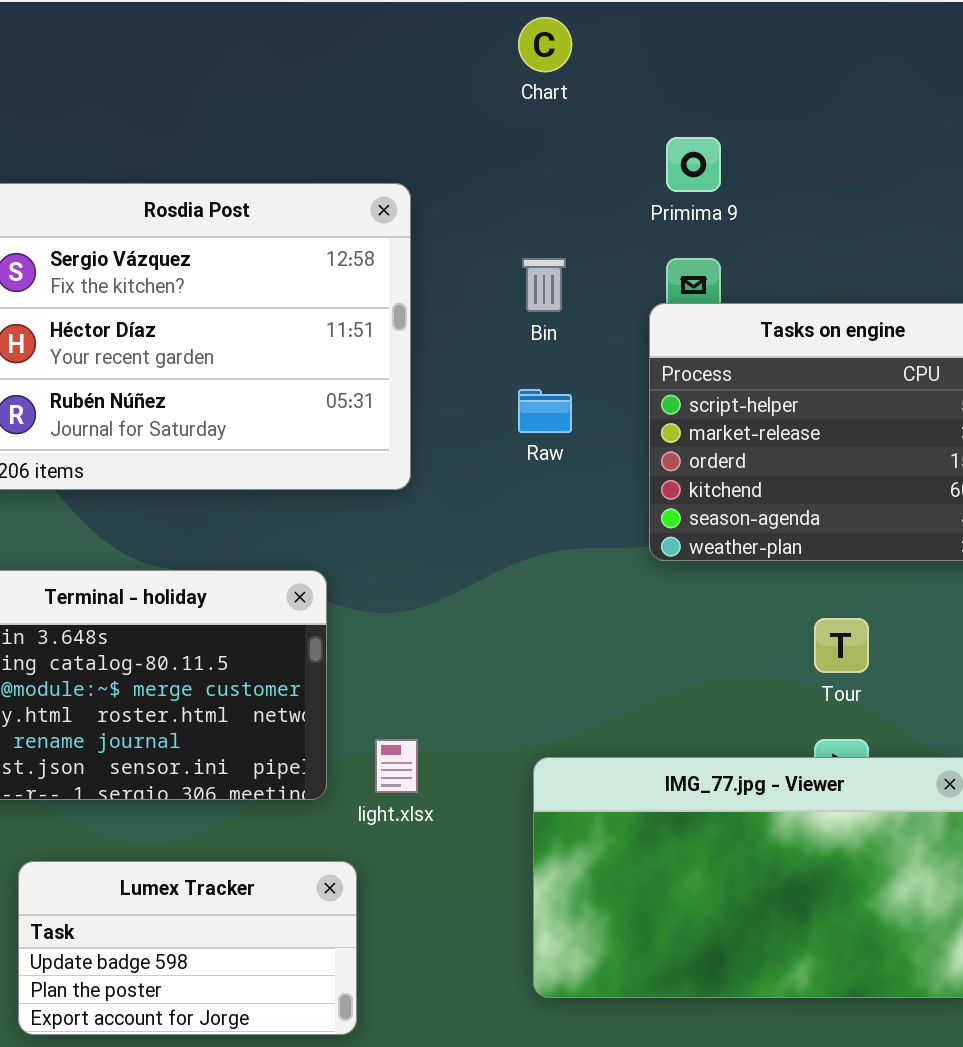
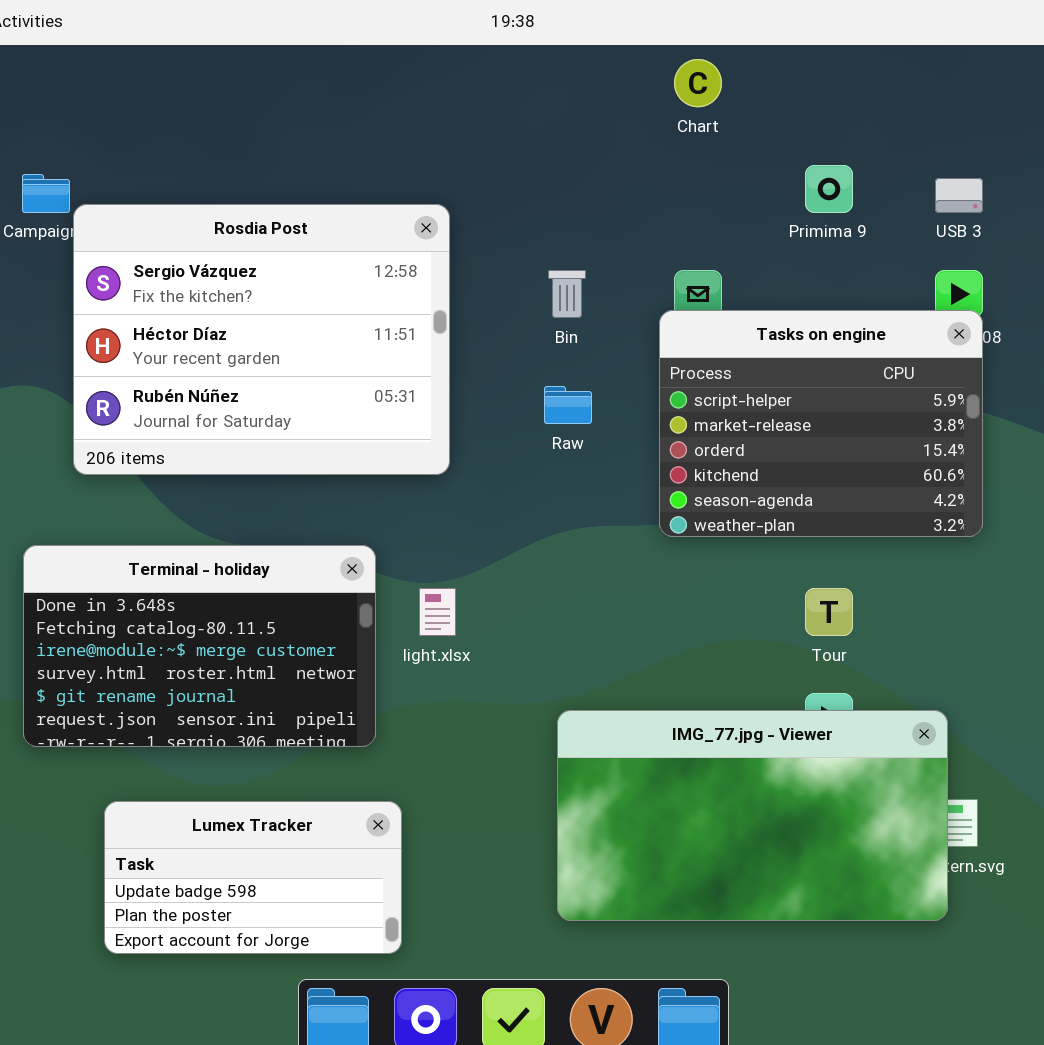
Chart: [518,17,572,72] -> [674,59,722,107], moved
Primima 9: [666,137,721,192] -> [805,165,853,213], moved
light.xlsx: [375,739,418,793] -> [419,588,456,636], moved

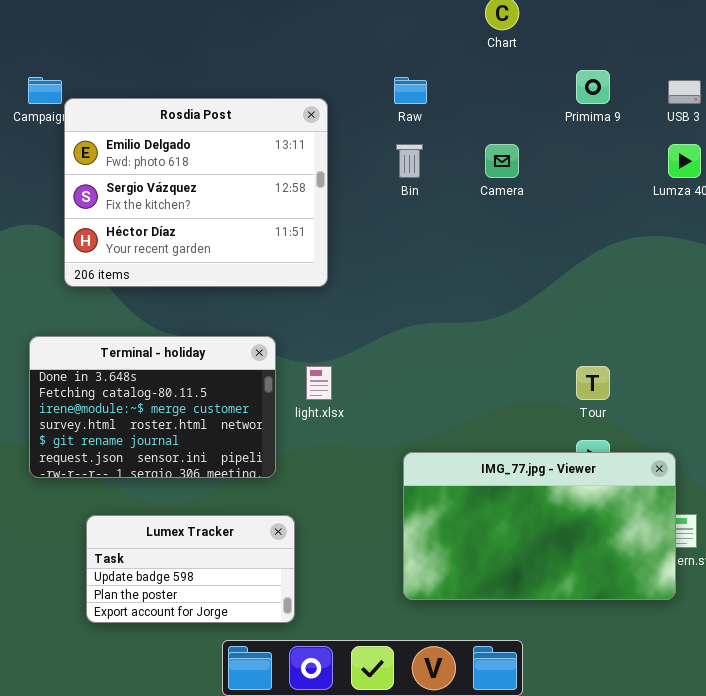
Rosdia Post: [73,204,450,475] -> [64,98,328,287], scrolled up 1 row
Tasks on engine: [659,310,983,537] -> none, closed
Raw: [544,386,592,424] -> [394,77,427,104], moved

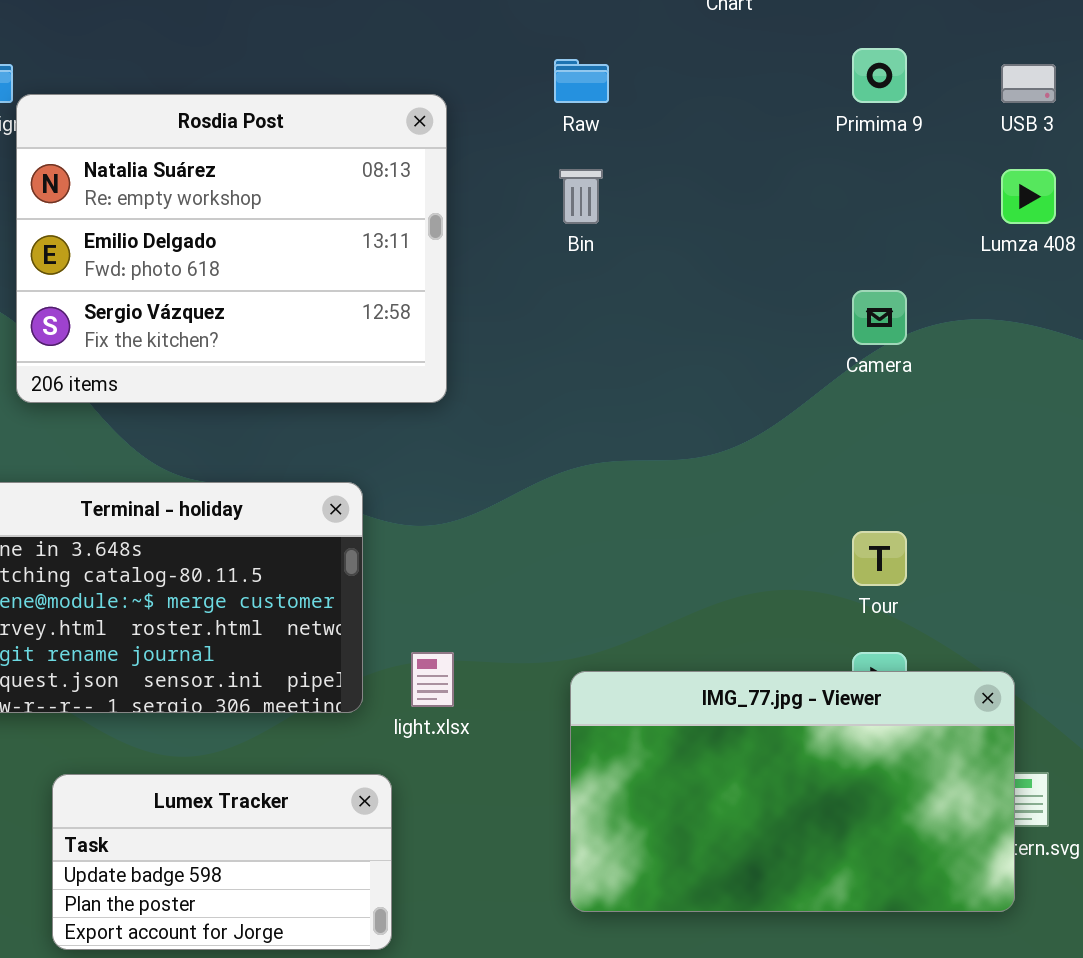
Rosdia Post: [64,98,328,287] -> [16,94,447,403], scrolled up 1 row
Camera: [485,144,519,178] -> [852,290,907,345], moved
light.xlsx: [306,366,332,400] -> [411,652,454,707], moved

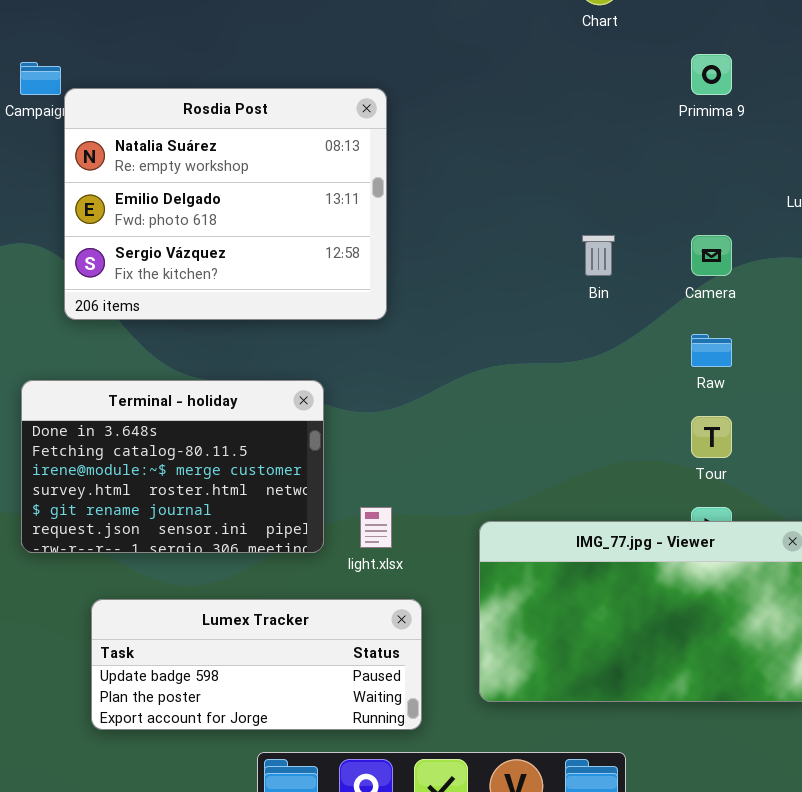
Raw: [554,59,609,103] -> [691,334,732,367], moved
Bin: [559,169,603,224] -> [582,235,615,276], moved
Lumex Tracker: [52,774,392,950] -> [91,599,422,730], resized

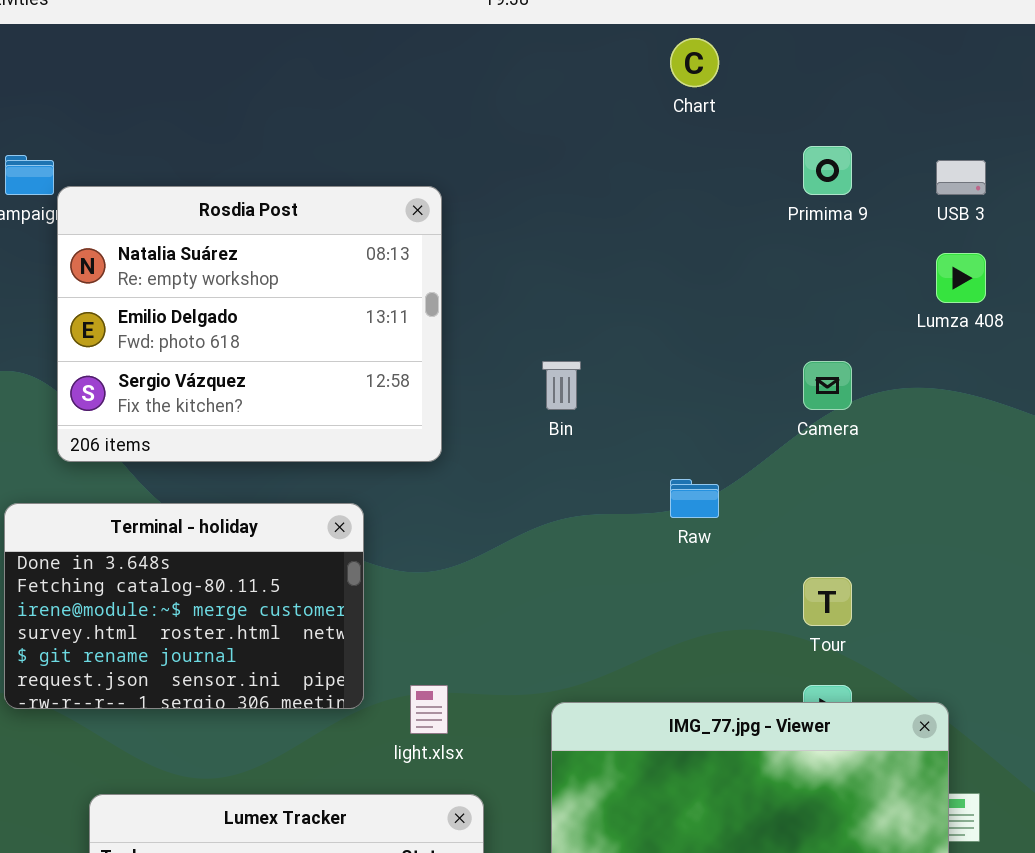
Bin: [582,235,615,276] -> [542,361,581,410], moved
Raw: [691,334,732,367] -> [670,479,719,518], moved
Terminal - holiday: [21,380,324,553] -> [4,503,364,709], moved

